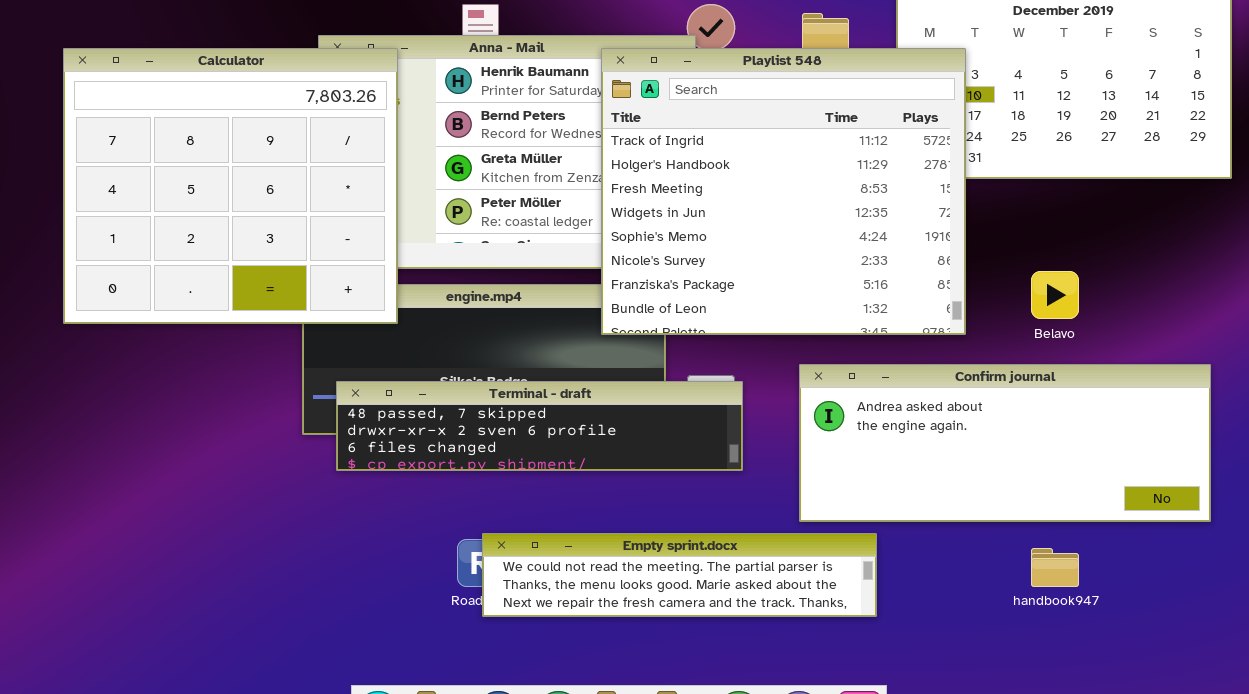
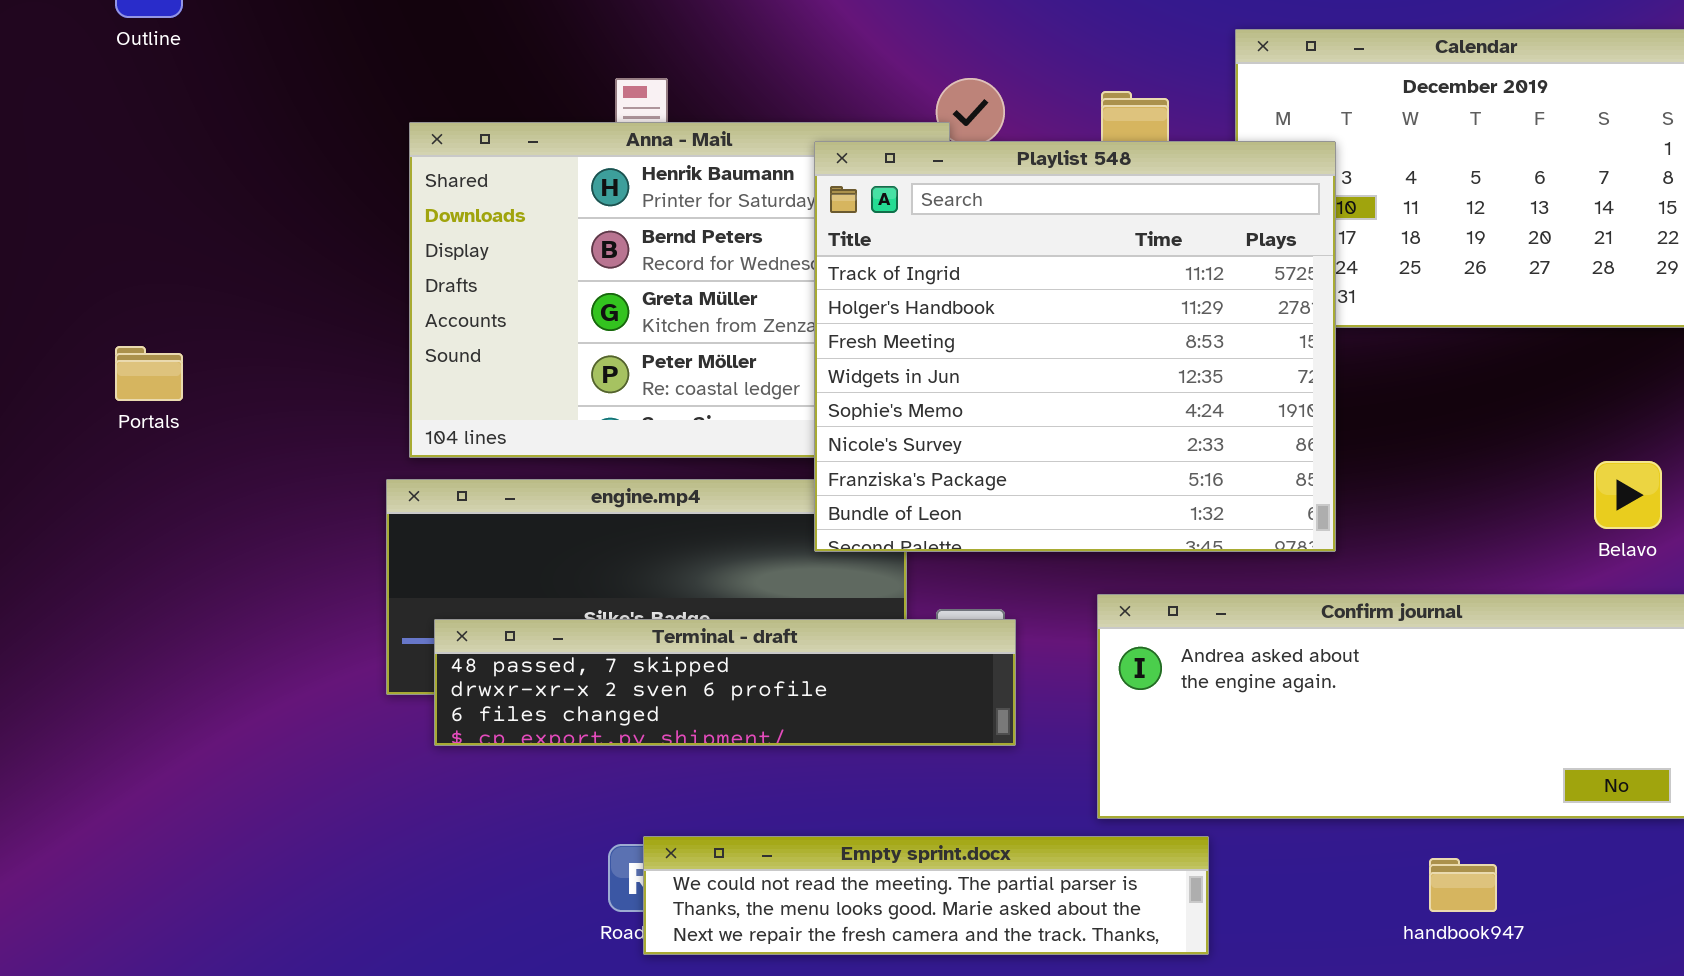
Calculator: [63,48,398,324] -> none, closed
Belavo: [1031,271,1079,319] -> [1594,461,1662,529], moved

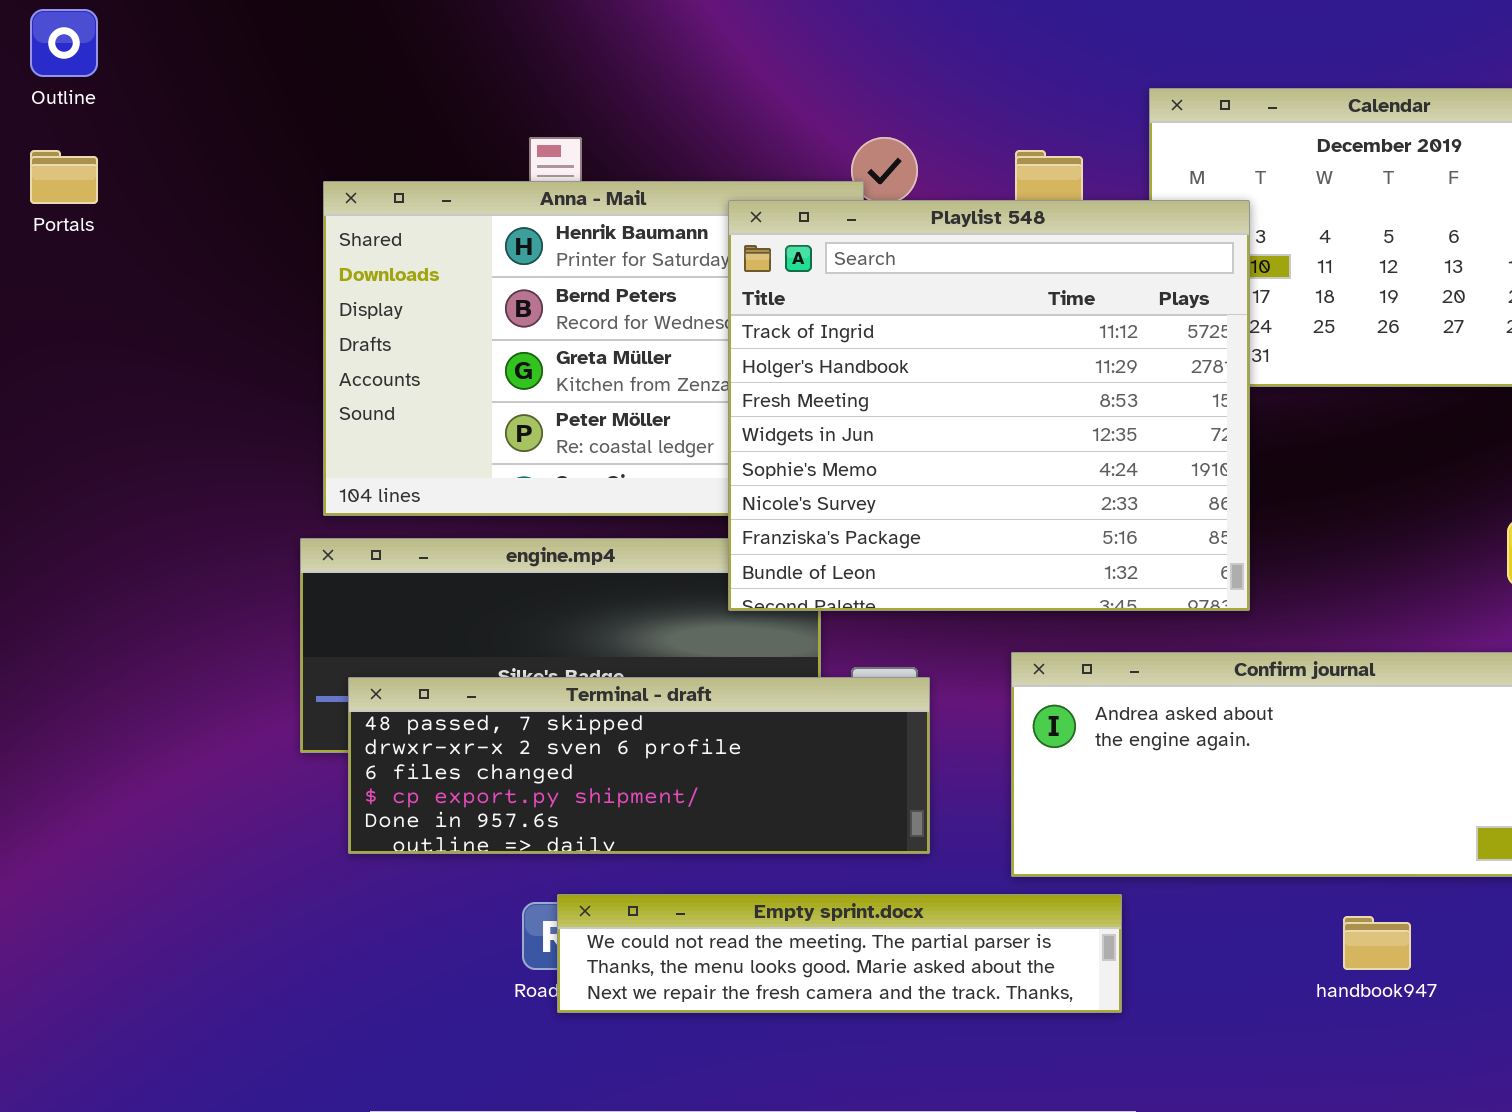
Portals: [115,346,183,401] -> [30,150,98,204], moved
Terminal - draft: [434,619,1016,746] -> [348,677,930,854], resized

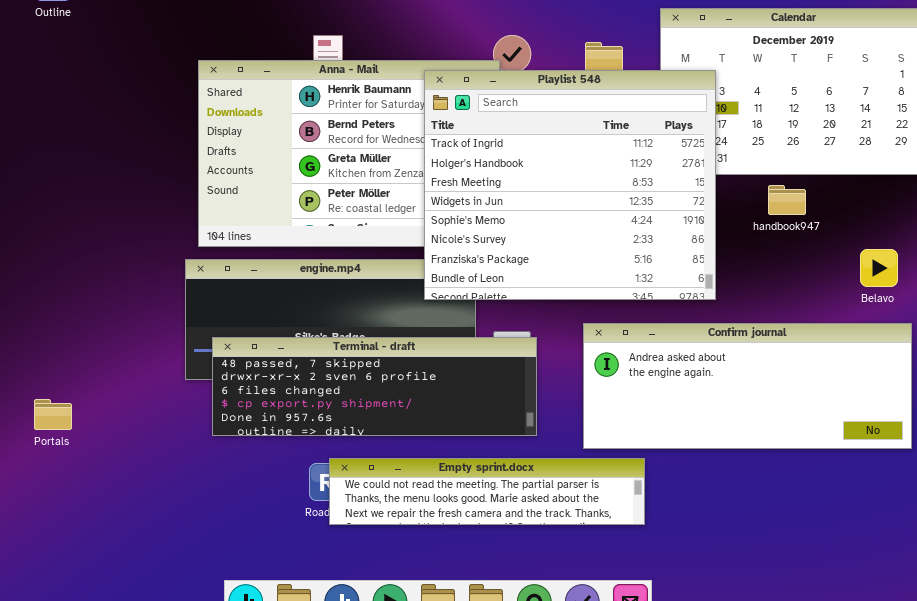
Portals: [30,150,98,204] -> [34,399,72,430], moved
handbook947: [1343,916,1411,970] -> [768,185,806,215], moved

